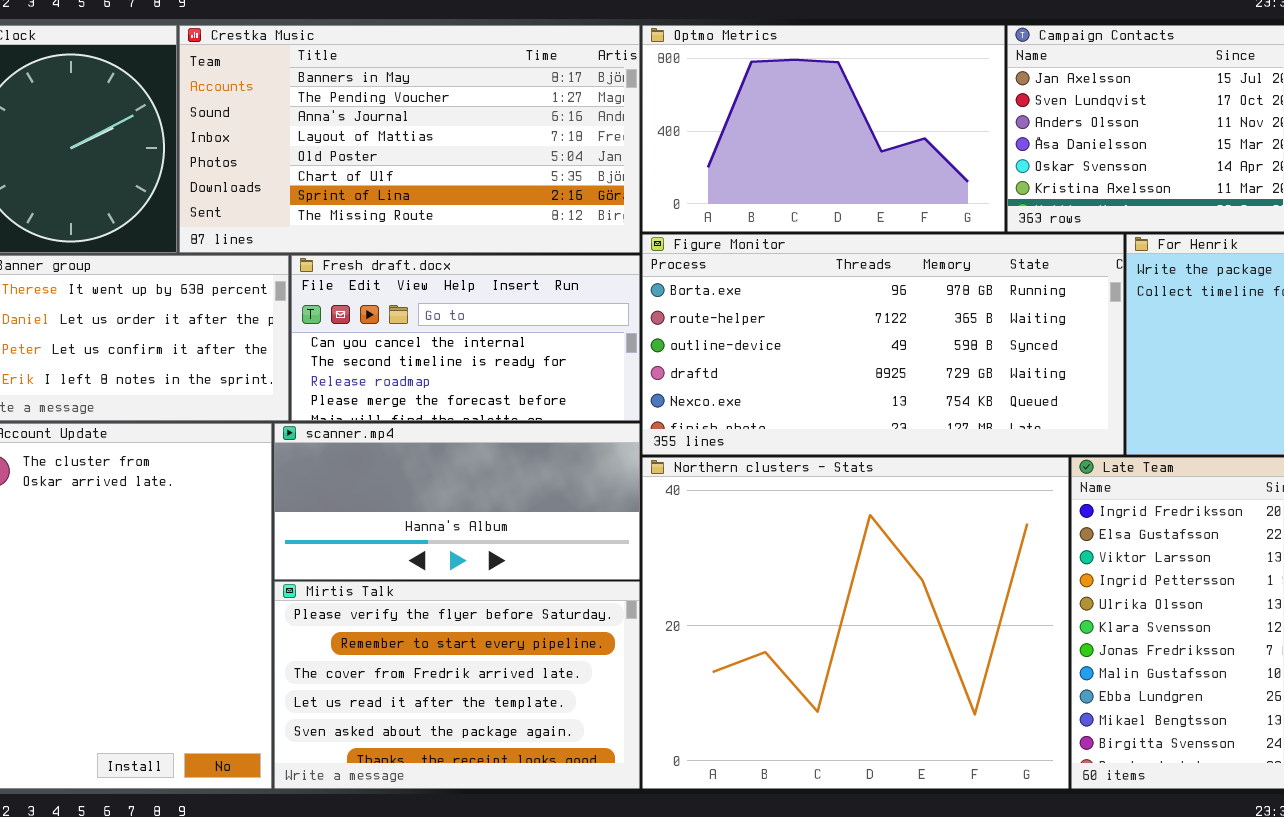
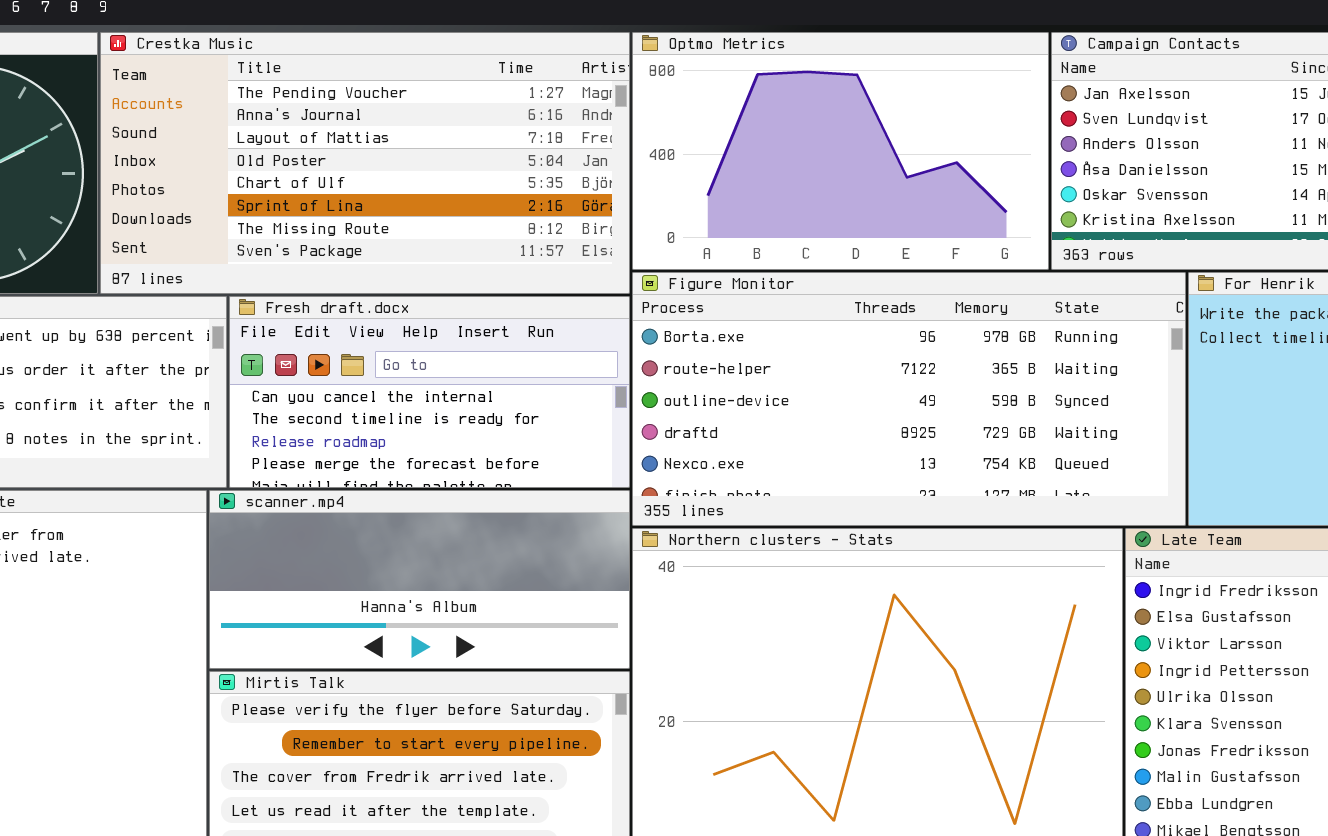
Crestka Music: [179,25,640,253] -> [100,32,630,294], scrolled down 1 row

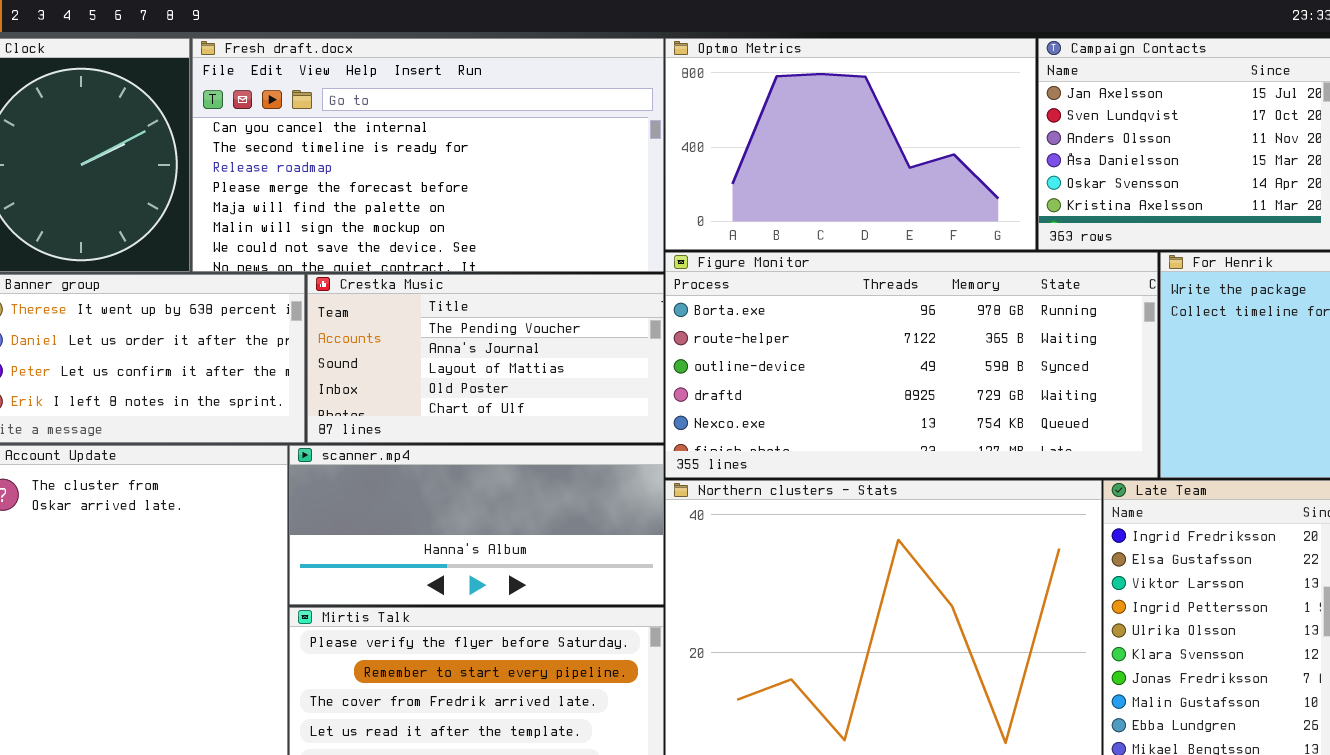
Crestka Music: [100,32,630,294] -> [307,274,664,443], moved, resized
Fresh draft.docx: [229,296,630,488] -> [192,38,664,272], moved, resized

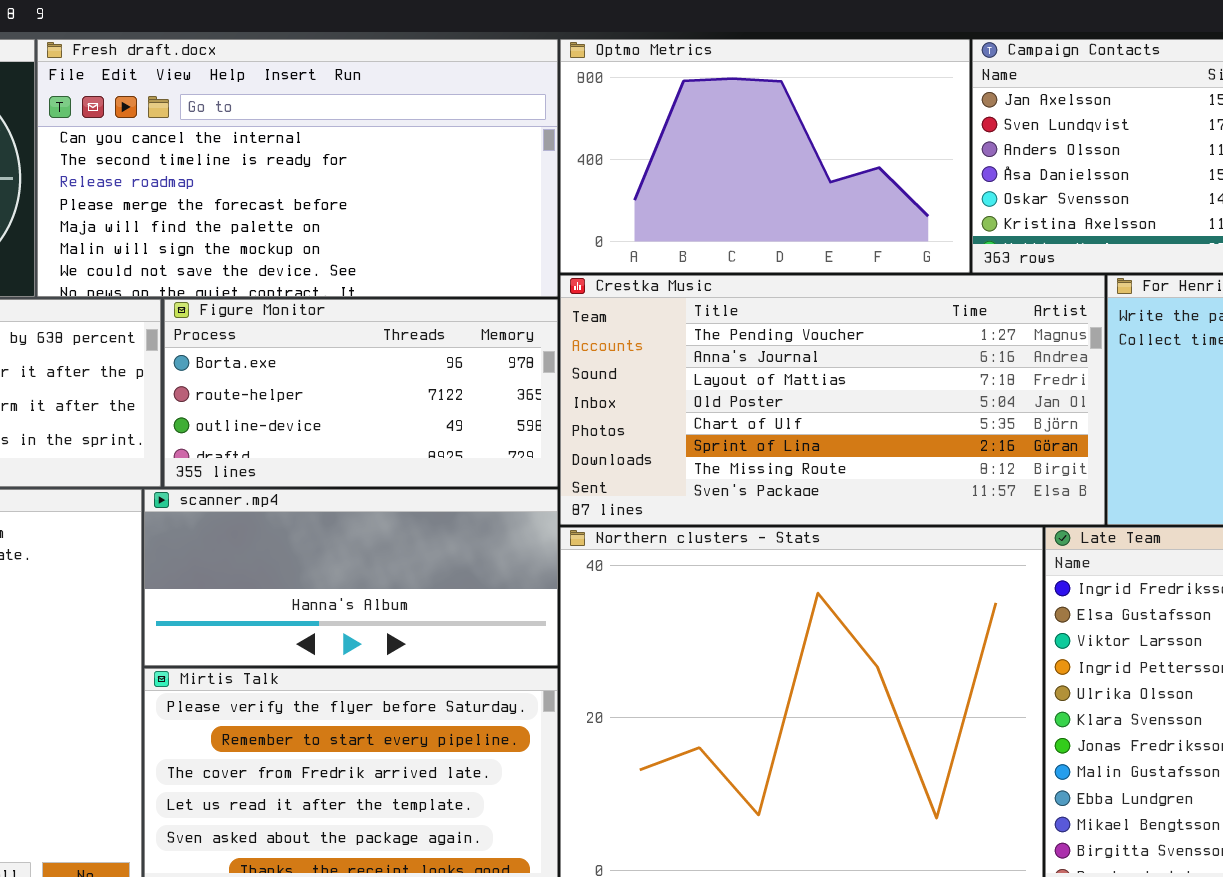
Figure Monitor: [665,252,1158,478] -> [164,299,558,487], moved, resized
Crestka Music: [307,274,664,443] -> [560,275,1105,525], moved, resized

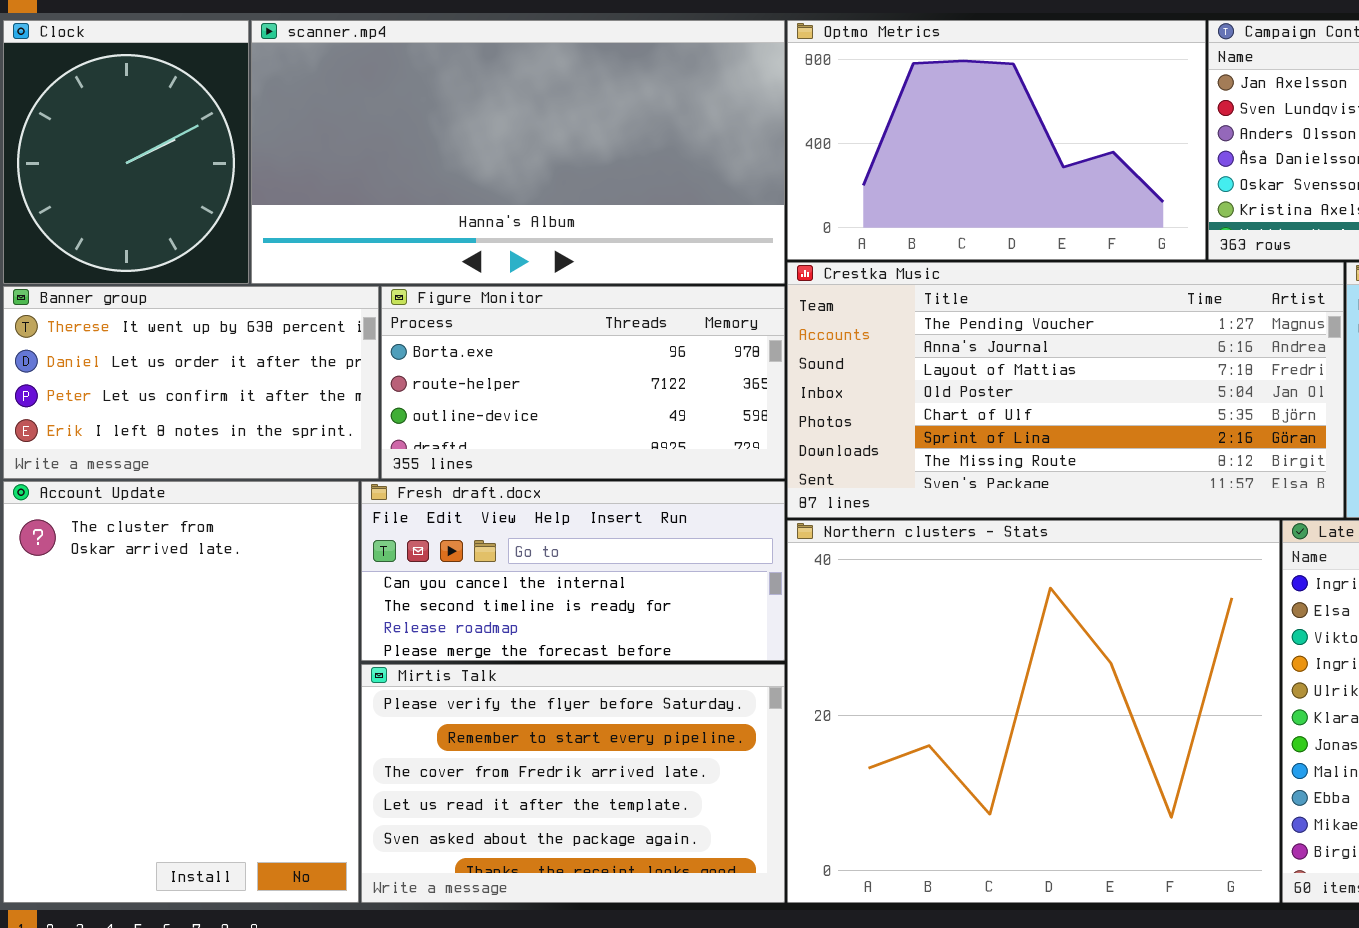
Fresh draft.docx: [37,39,558,297] -> [361,481,785,661], moved, resized
scanner.mp4: [144,489,558,666] -> [251,20,785,284], moved, resized

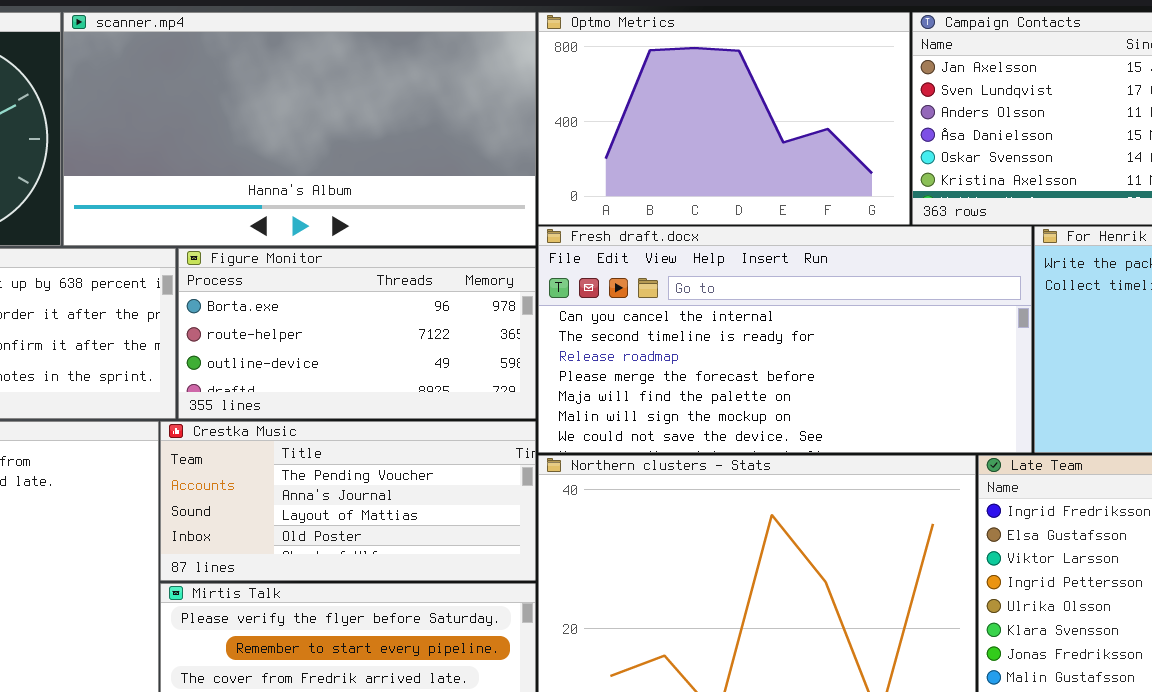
Crestka Music: [787,262,1344,518] -> [160,421,536,581], moved, resized
Fresh draft.docx: [361,481,785,661] -> [538,226,1032,453], moved, resized

